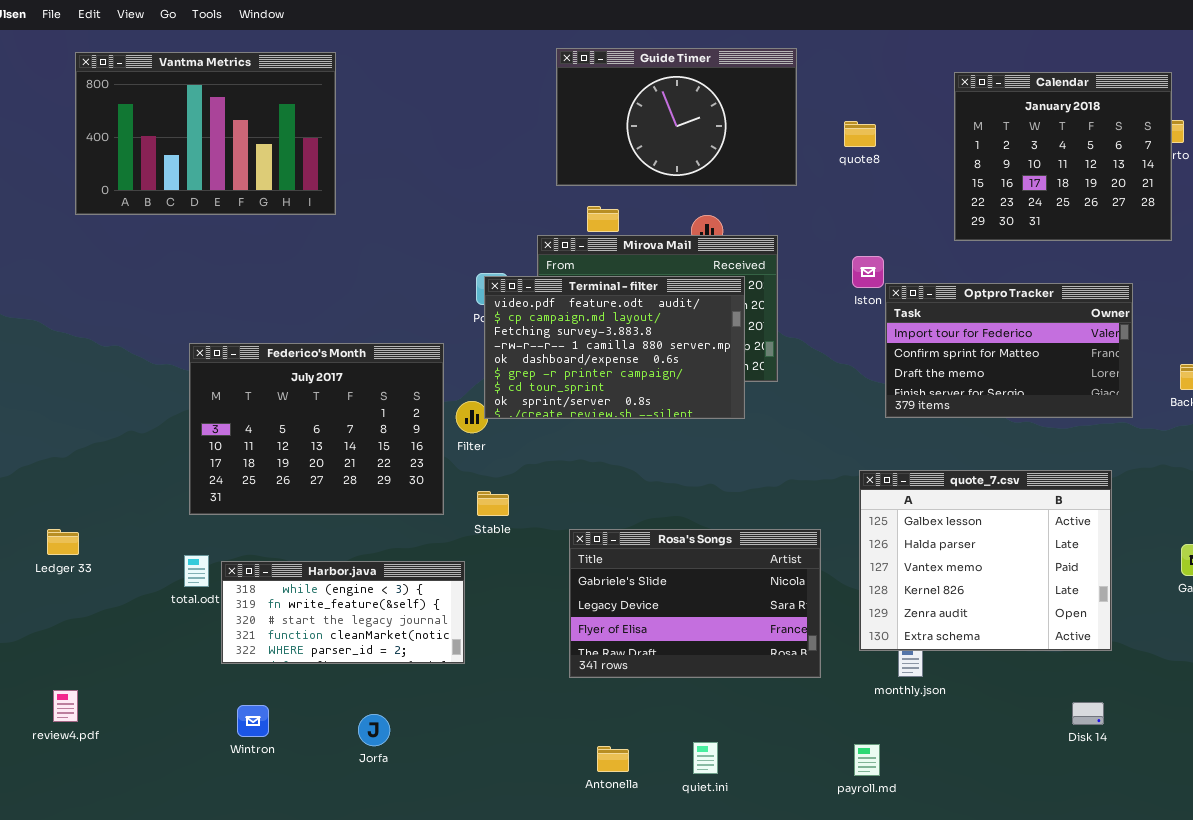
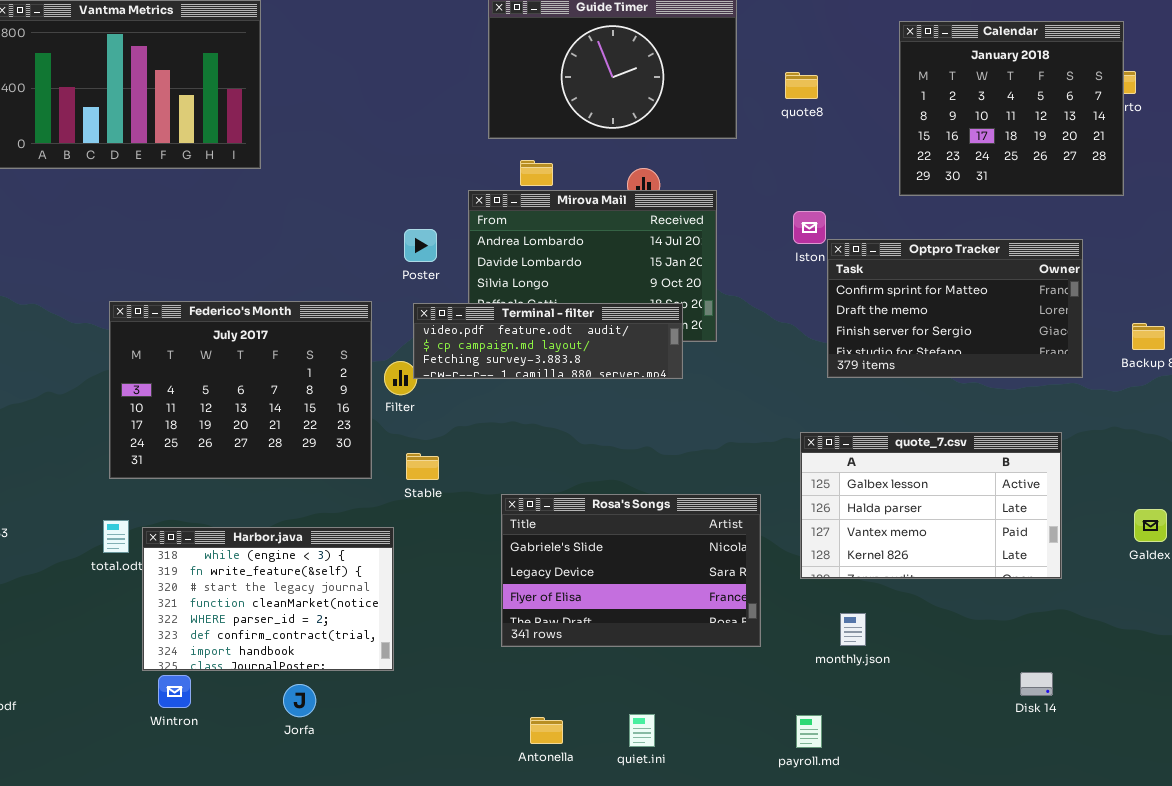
Terminal - filter: [484,276,745,419] -> [413,303,683,379], resized
Optpro Tracker: [885,283,1133,418] -> [827,239,1083,378], scrolled down 1 row
quote_7.csv: [859,470,1112,651] -> [800,432,1062,579], resized
Harbor.java: [221,561,465,664] -> [142,527,394,671], resized

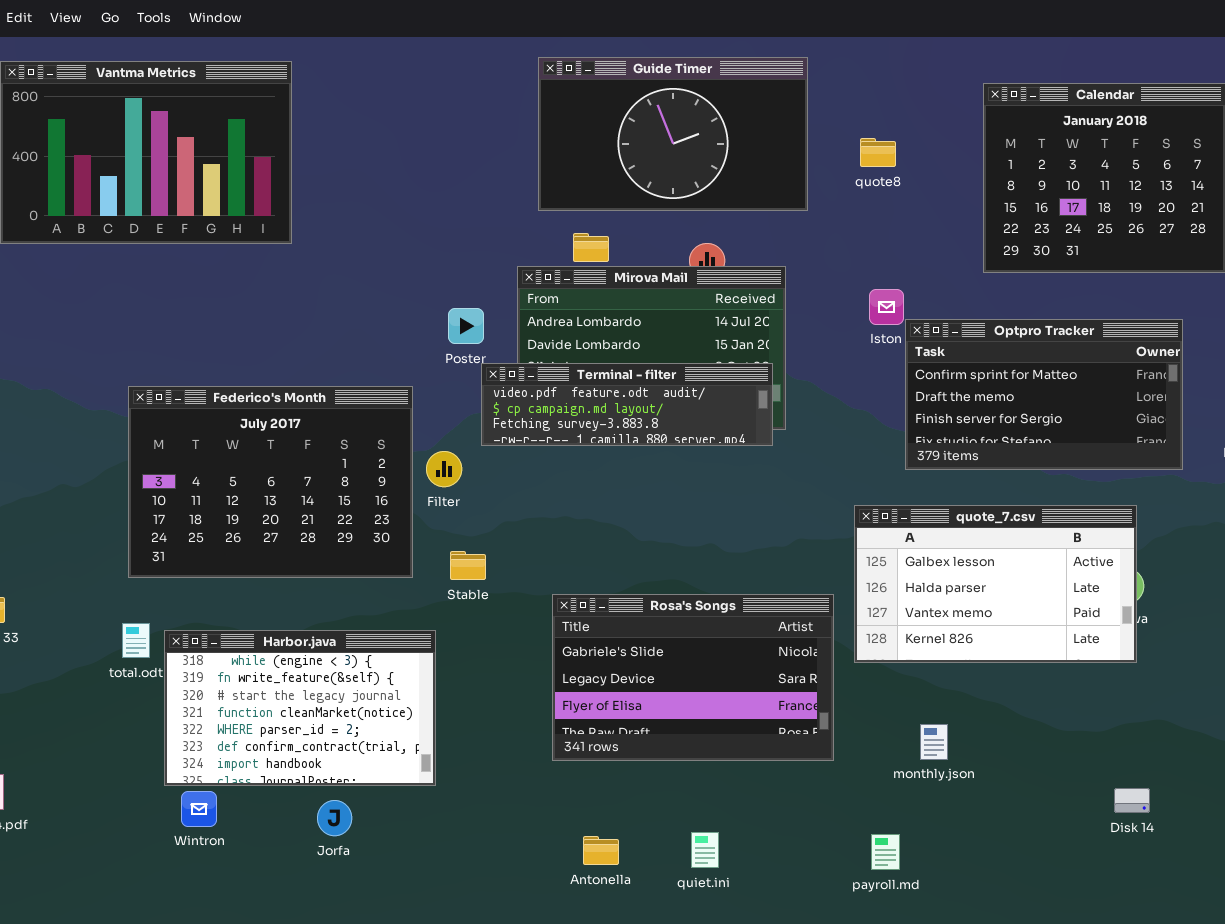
Terminal - filter: [413,303,683,379] -> [481,363,773,446], moved
quote_7.csv: [800,432,1062,579] -> [854,505,1137,663], moved

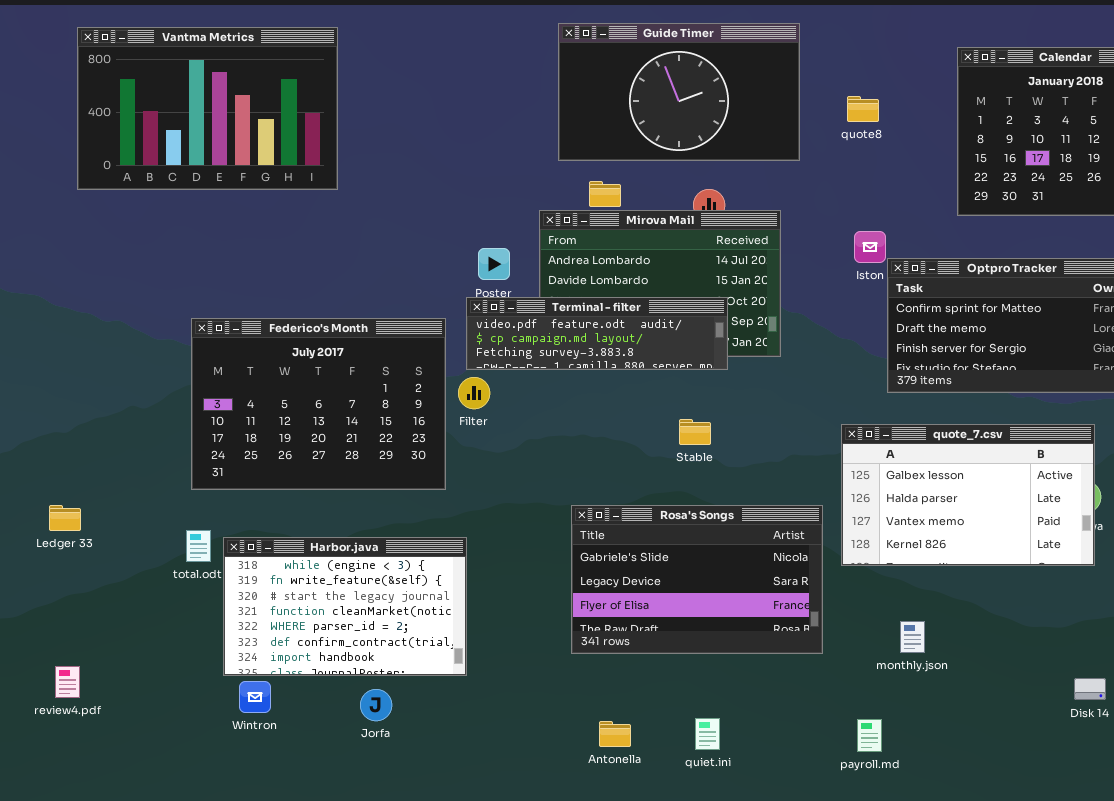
Terminal - filter: [481,363,773,446] -> [466,297,728,370], moved
Stable: [450,551,486,580] -> [679,419,711,445], moved

